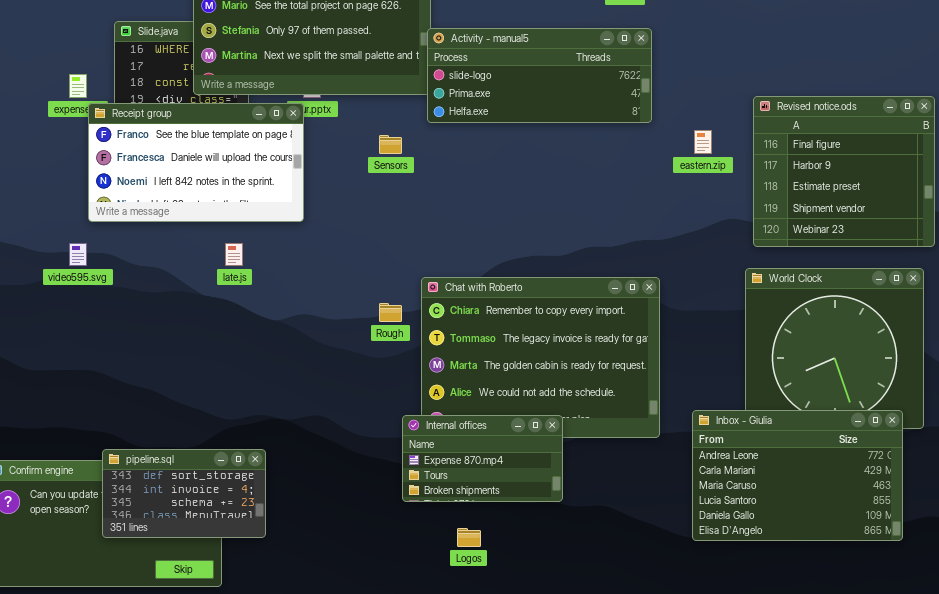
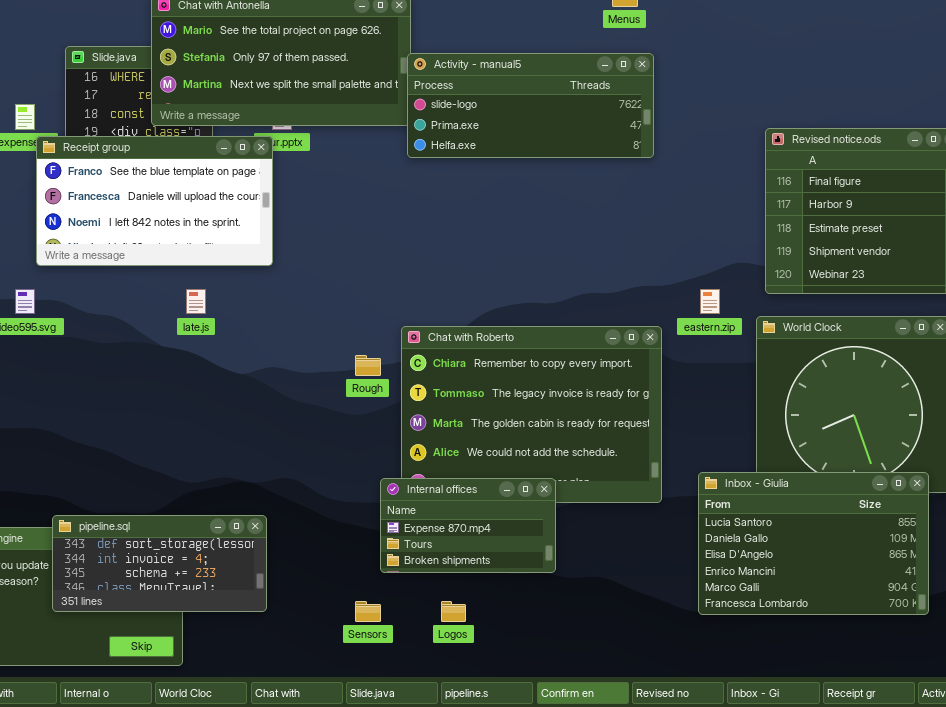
eastern.zip: [694,130,712,154] -> [700,289,720,314], moved
Sensors: [379,135,402,154] -> [355,601,381,622], moved
Inbox - Giulia: [692,410,903,541] -> [698,472,929,615], scrolled down 3 rows
pipeline.sql: [102,449,266,538] -> [52,515,267,612], resized

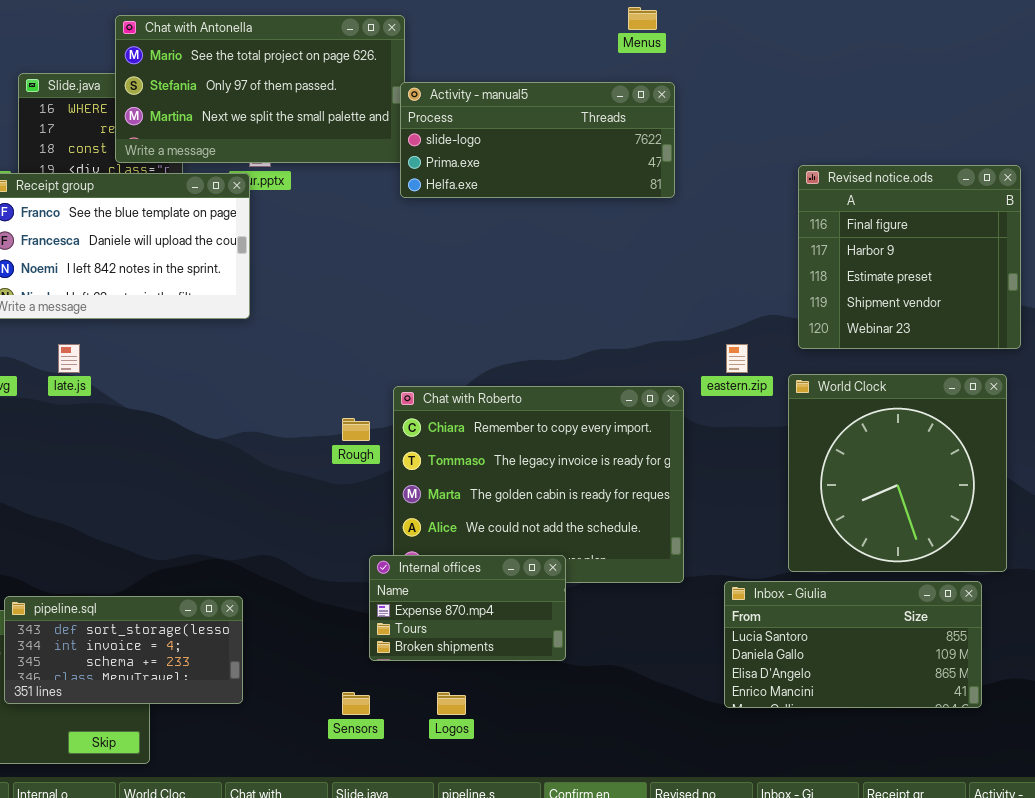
late.js: [186,289,206,314] -> [58,344,80,373], moved
Inbox - Giulia: [698,472,929,615] -> [724,581,982,708], resized

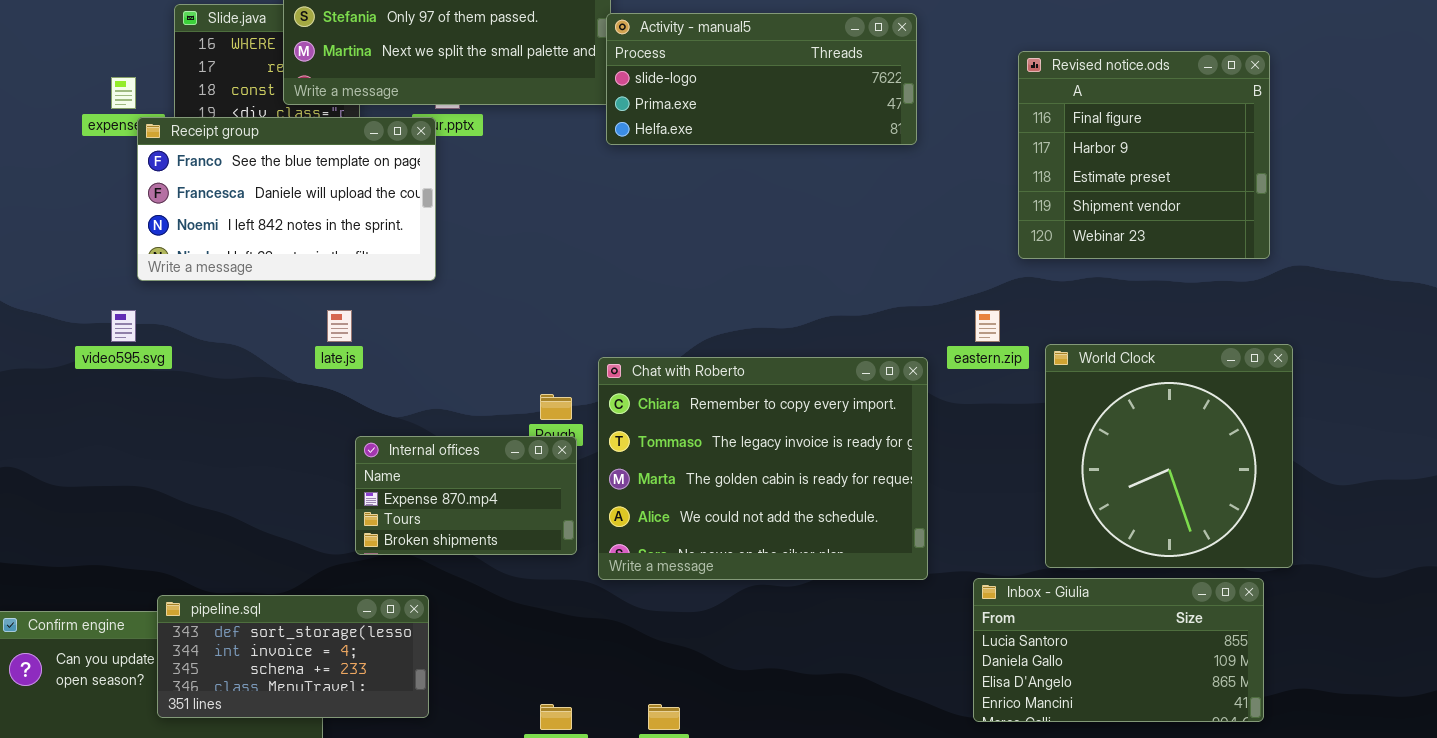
Revised notice.ods: [798,165,1021,349] -> [1018,51,1270,259], moved
late.js: [58,344,80,373] -> [327,310,352,342], moved
Internal offices: [369,555,566,661] -> [355,436,577,555], moved

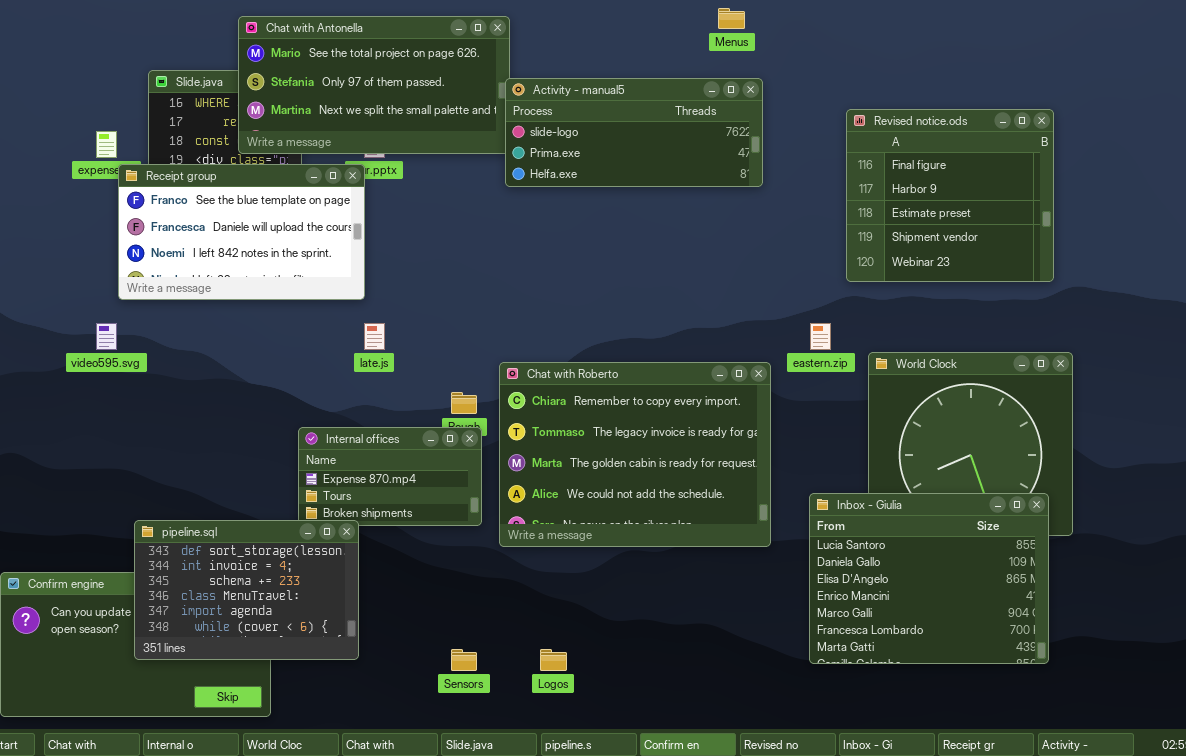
late.js: [327,310,352,342] -> [364,323,385,350], moved
Inbox - Giulia: [973,578,1264,722] -> [809,493,1049,664], resized
pipeline.sql: [157,595,429,718] -> [134,520,359,660], resized

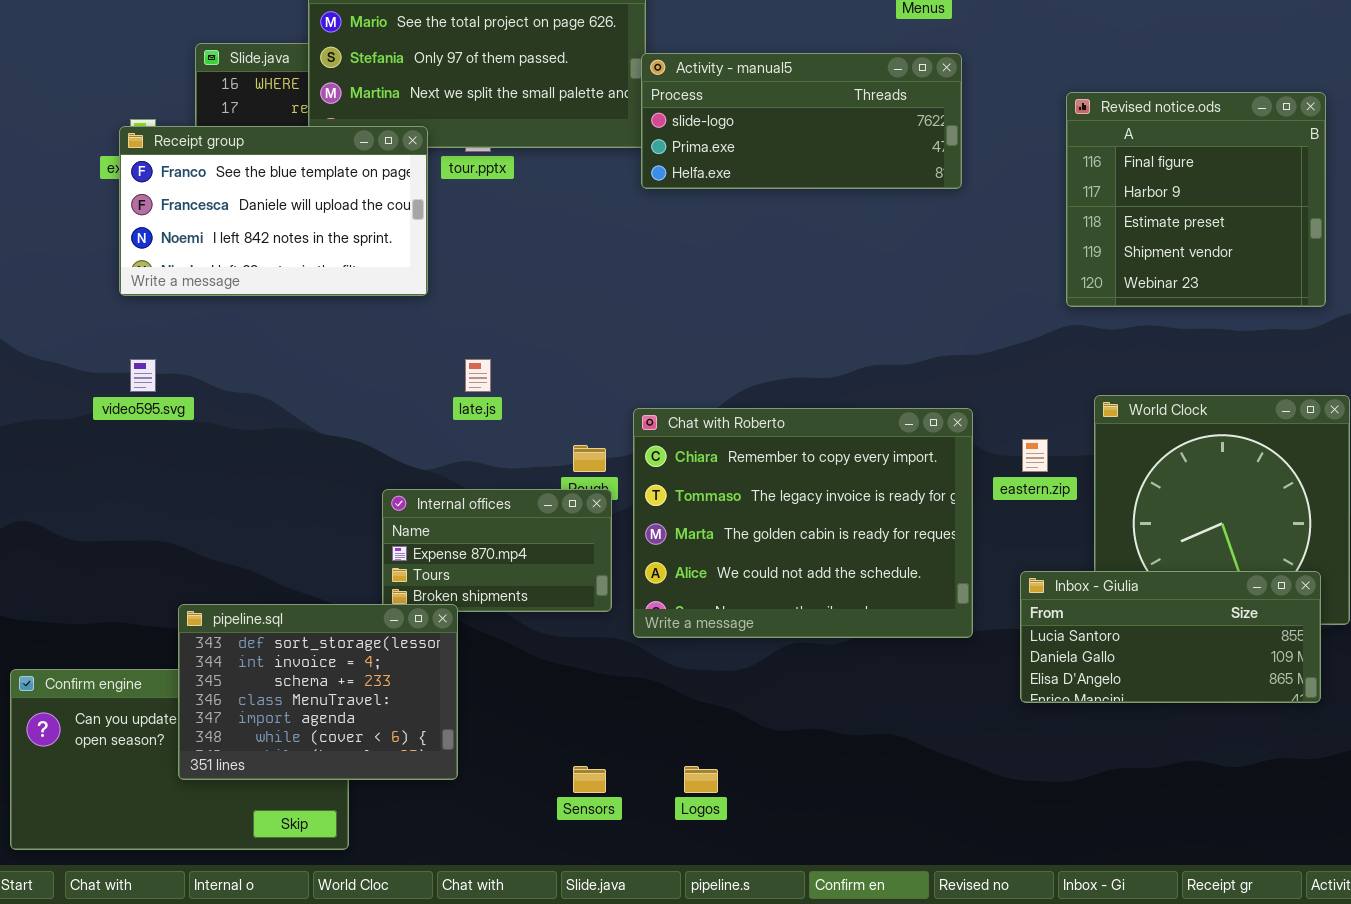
Receipt group: [118,164,365,300] -> [119,126,428,296], moved
eastern.zip: [810,323,831,350] -> [1022,439,1048,472], moved
Inbox - Giulia: [809,493,1049,664] -> [1020,571,1321,703], resized

